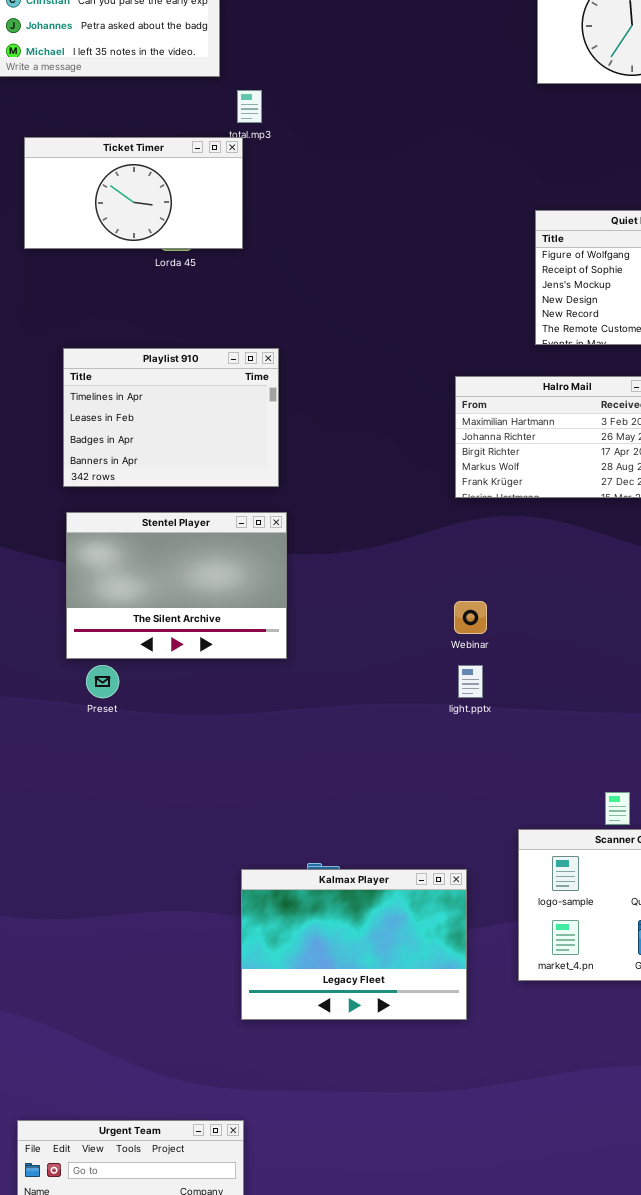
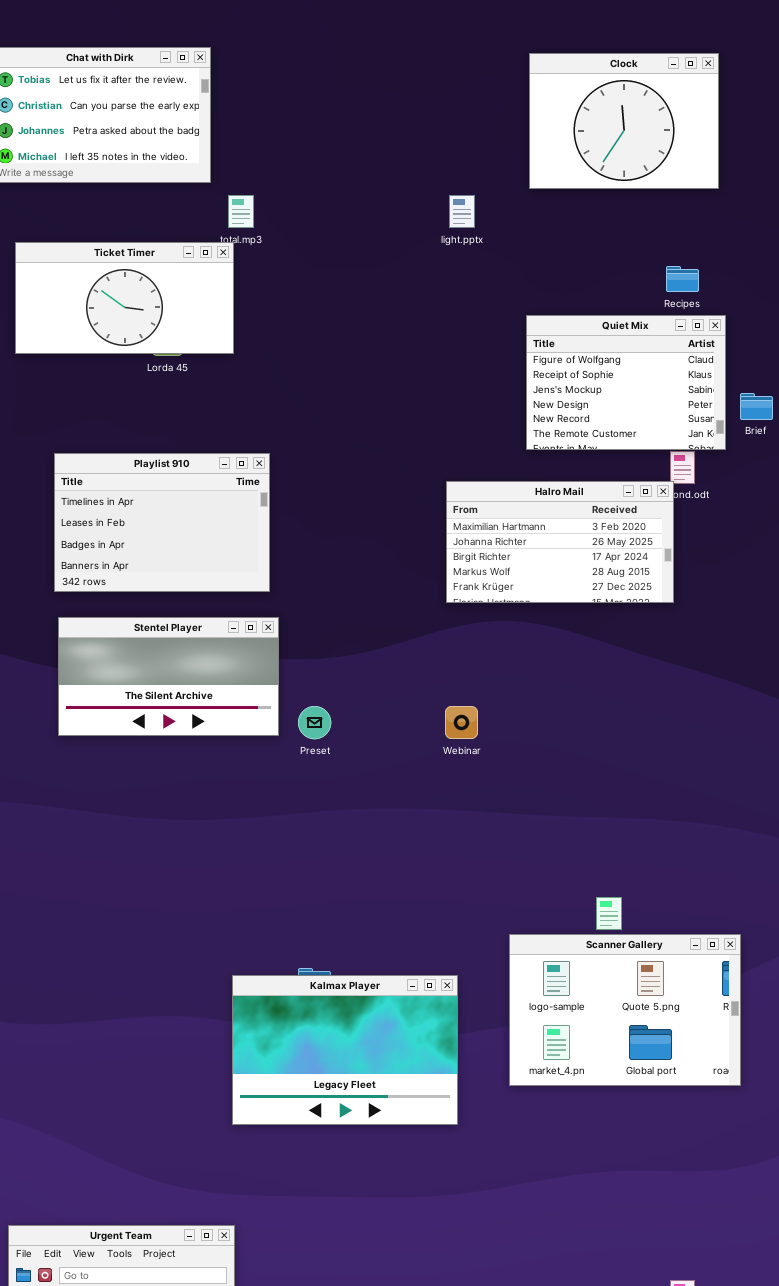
Stentel Player: [66,512,287,659] -> [58,617,279,736], resized
Preset: [86,665,119,698] -> [298,706,331,739], moved
light.pptx: [458,665,483,698] -> [449,195,475,228], moved

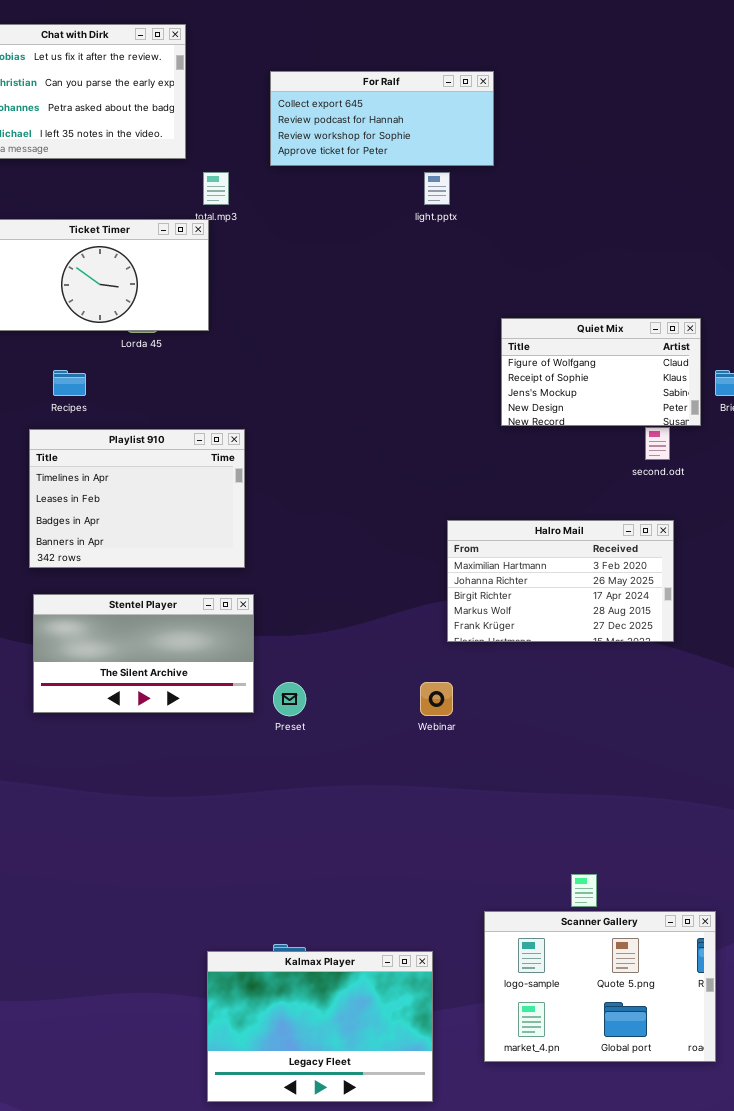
Clock: [529,53,719,189] -> none, closed
For Ralf: none -> [270,71,494,166], opened
Recipes: [666,266,699,292] -> [53,370,86,396], moved
Quiet Mix: [526,315,726,450] -> [501,318,701,426], resized
Halro Mail: [446,481,674,603] -> [447,520,674,642], moved

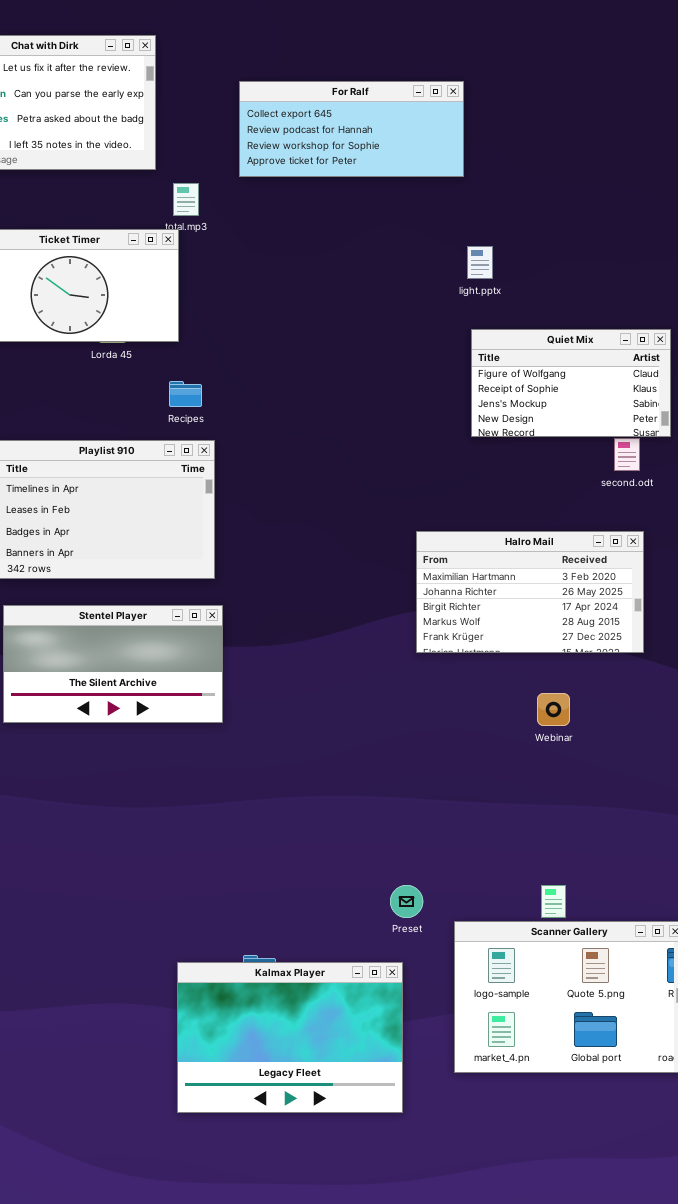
light.pptx: [424,172,450,205] -> [467,246,493,279], moved
Recipes: [53,370,86,396] -> [169,381,202,407], moved
Preset: [273,682,306,716] -> [390,885,423,918], moved
Webinar: [420,682,453,716] -> [537,693,570,726], moved

